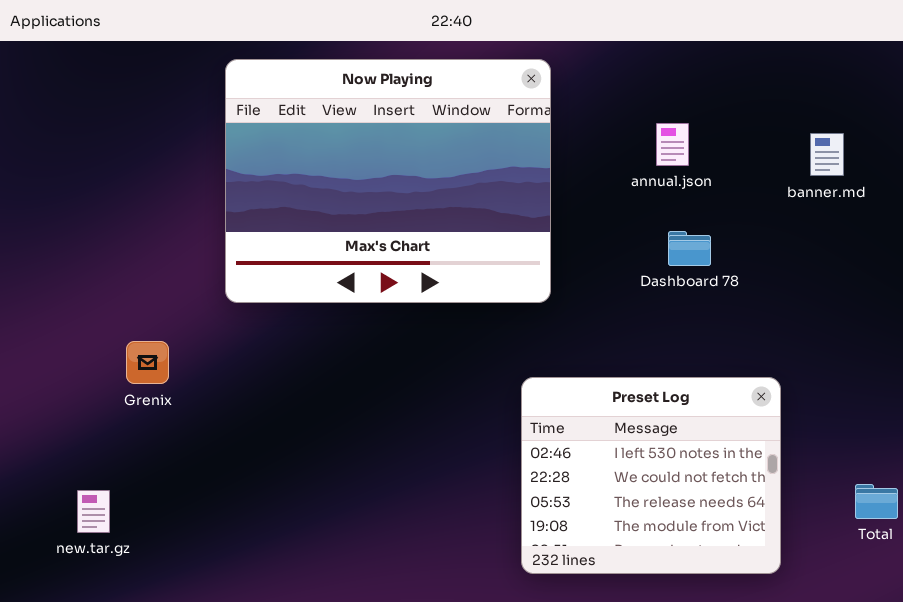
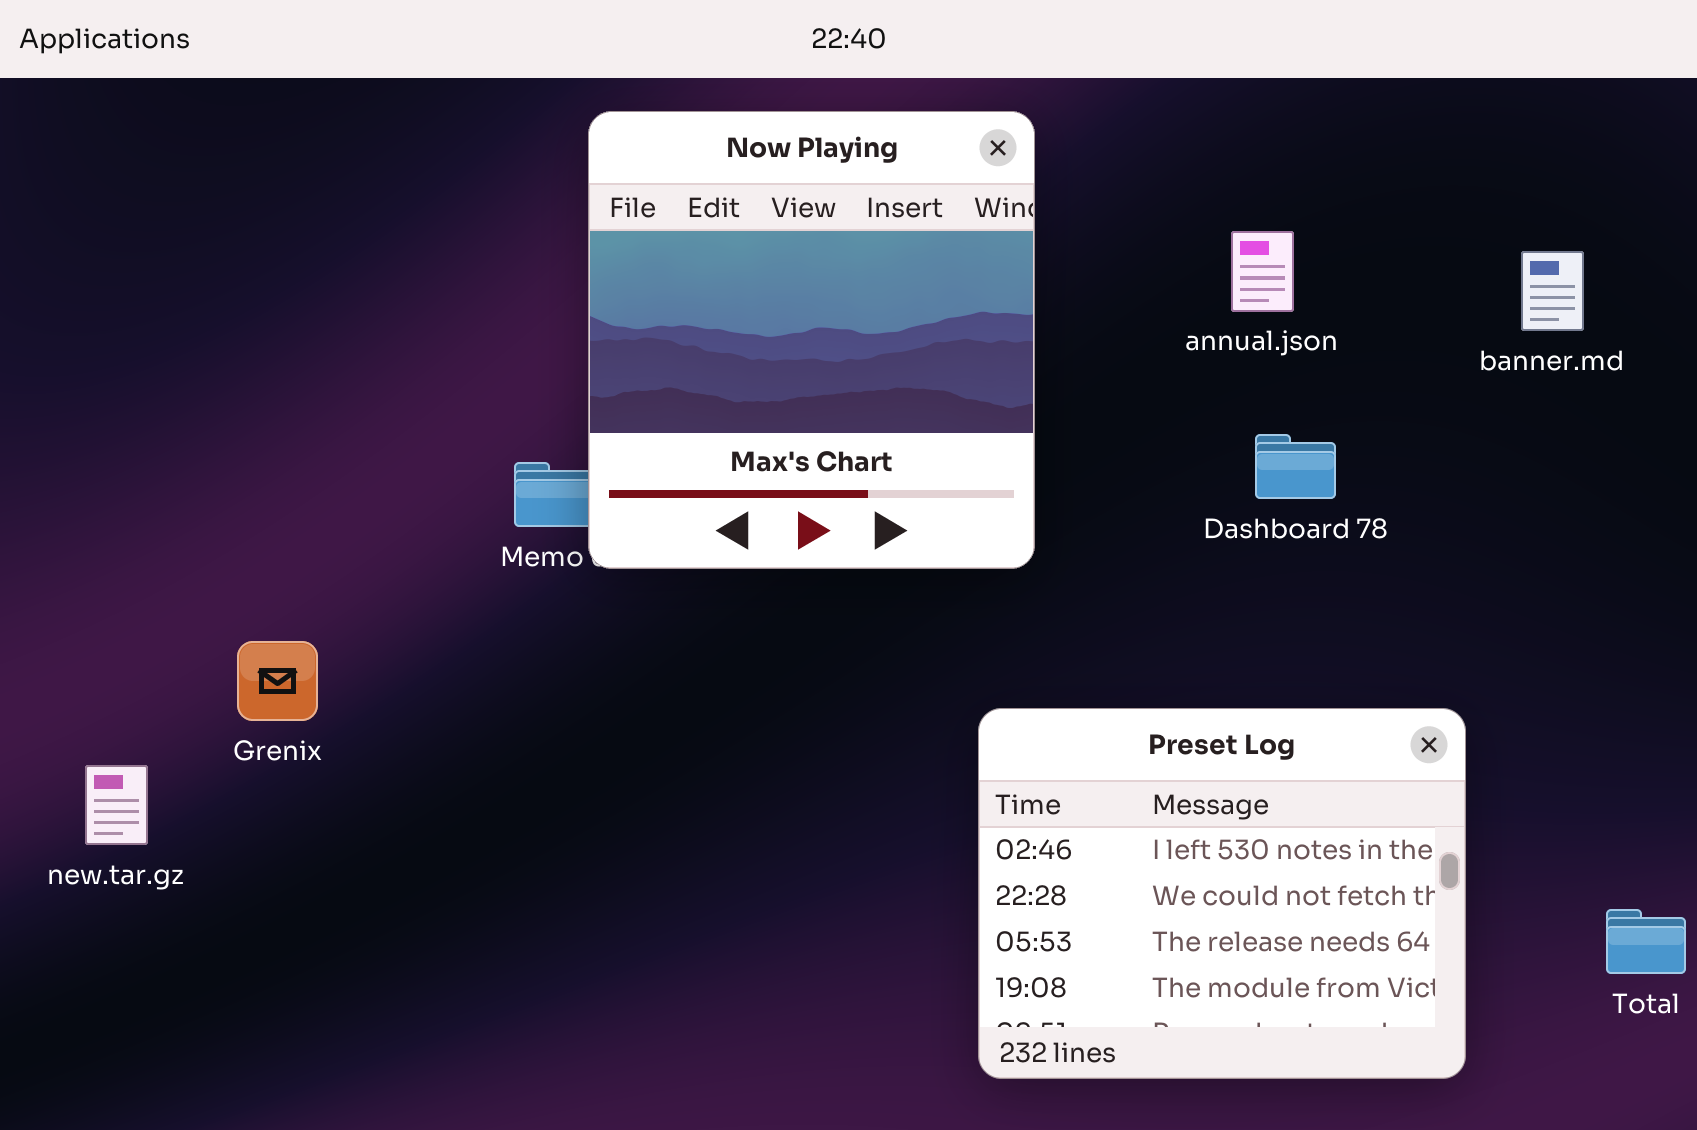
Now Playing: [225,59,551,303] -> [588,111,1035,569], resized
new.tar.gz: [77,490,110,533] -> [85,765,148,845], moved

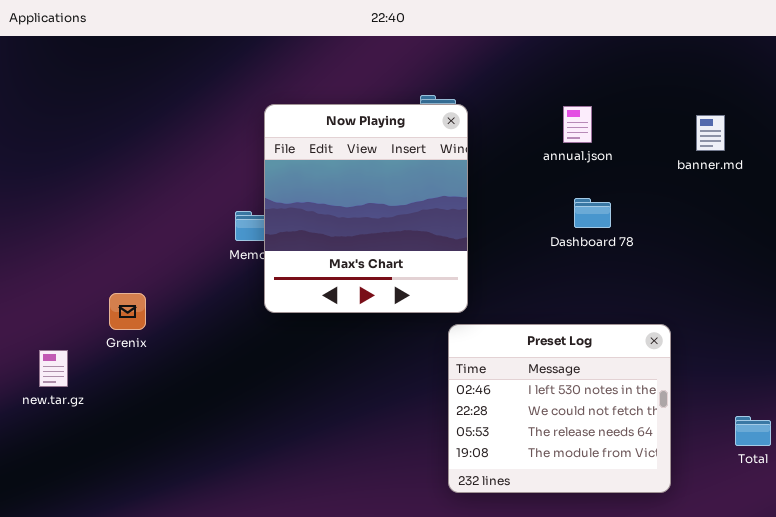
Now Playing: [588,111,1035,569] -> [264,104,468,313], moved

